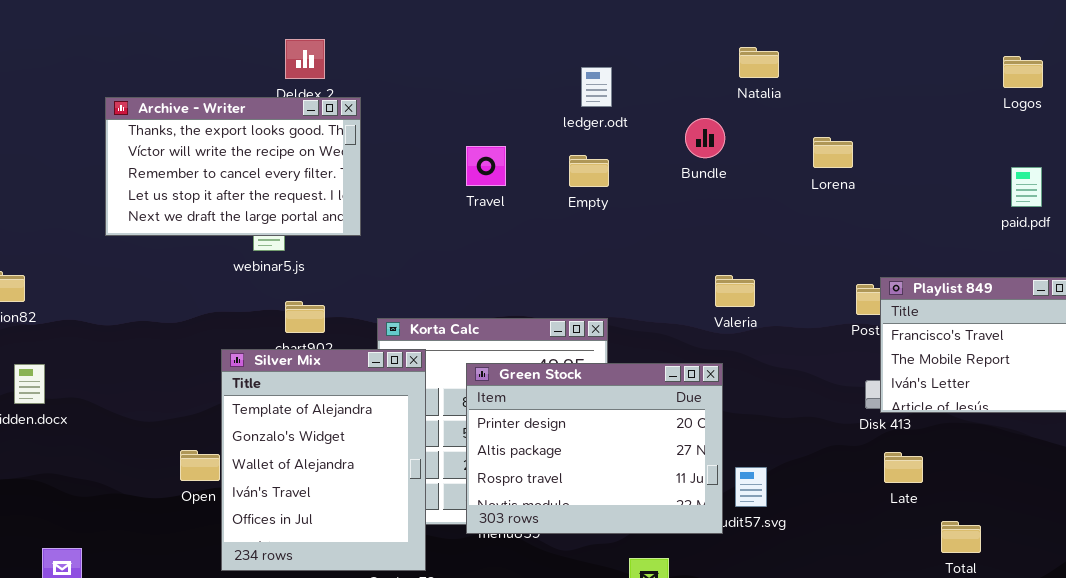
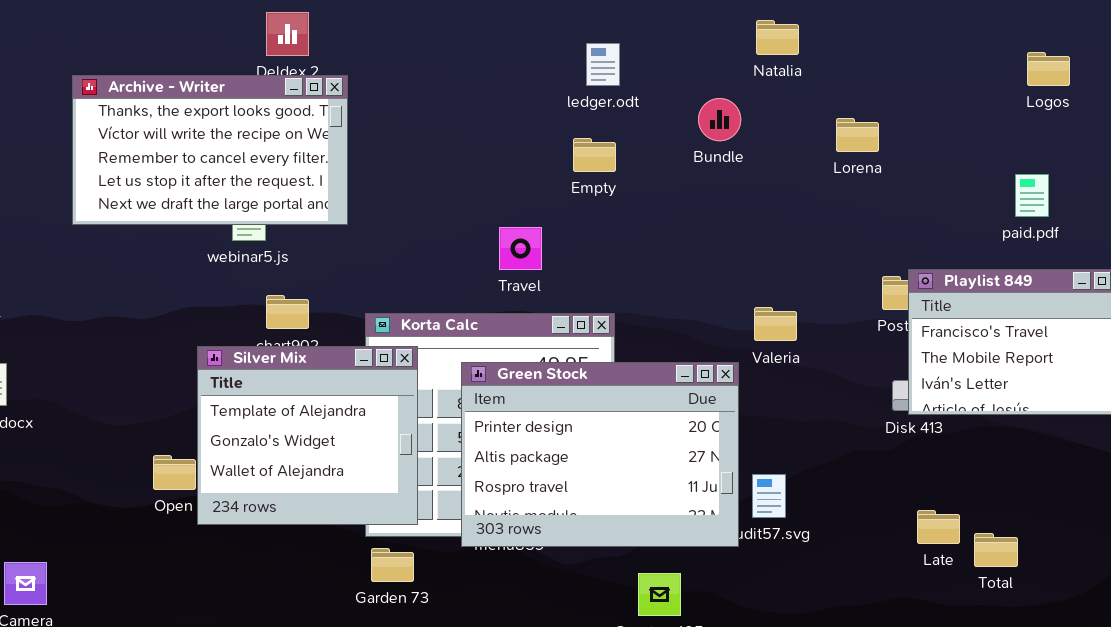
Logos: [1003,56,1043,88] -> [1027,52,1070,86], moved
Travel: [466,146,506,186] -> [499,227,542,270], moved
paid.pdf: [1011,167,1042,207] -> [1015,174,1049,217], moved
Valeria: [715,275,755,307] -> [754,307,797,341], moved
Silver Mix: [221,349,426,571] -> [197,346,418,525], resized
Late: [884,452,923,483] -> [917,510,960,544], moved

